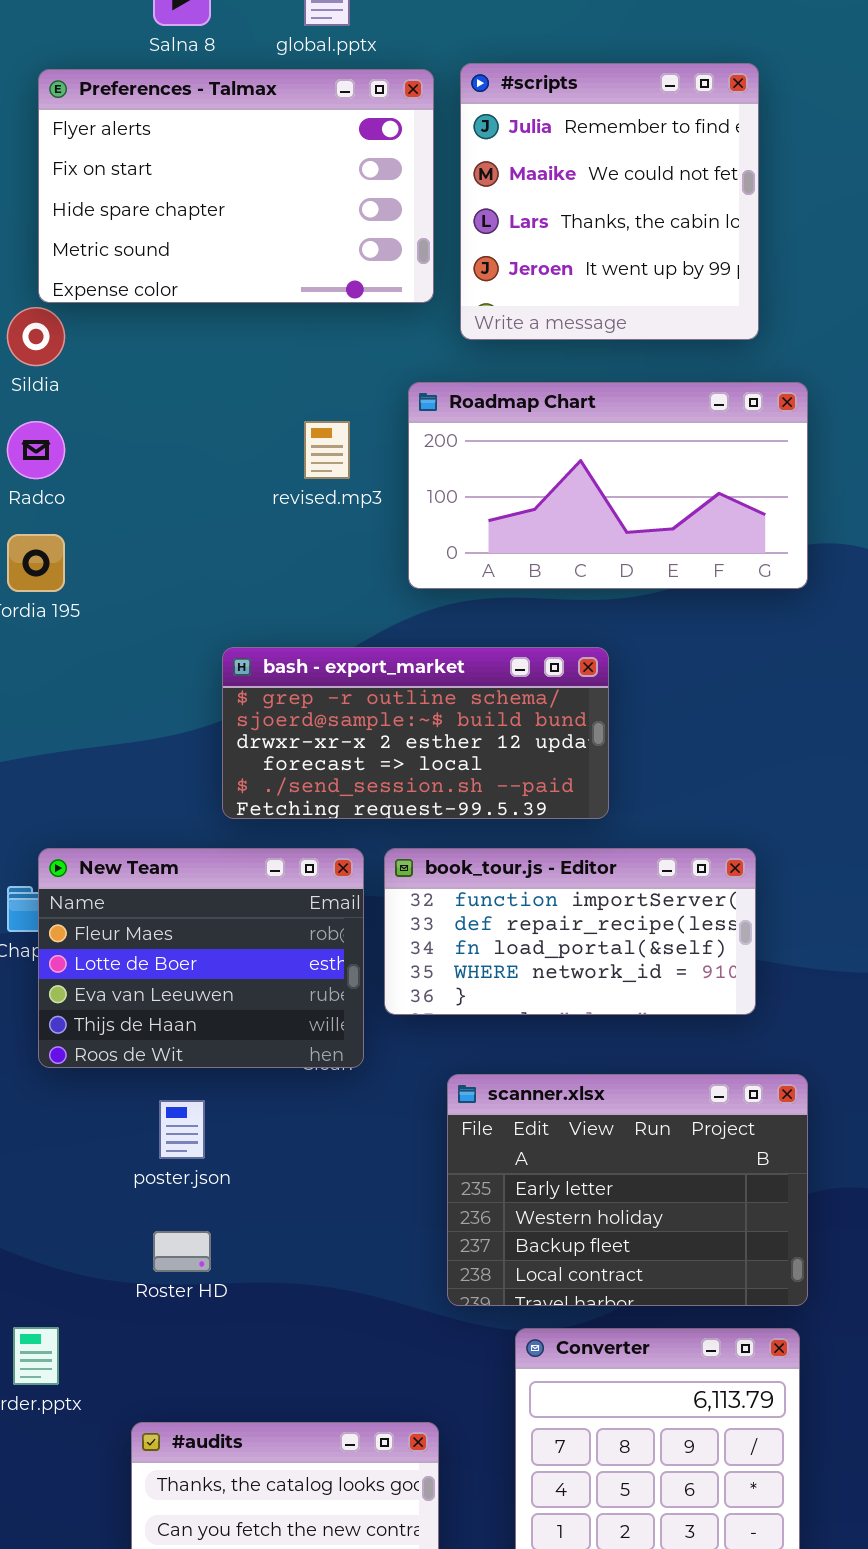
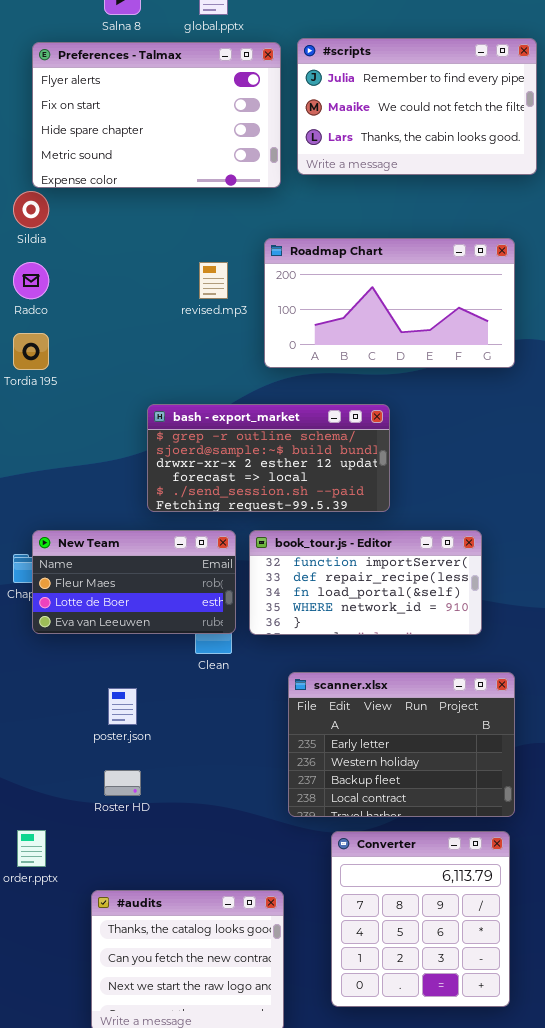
#scripts: [460,63,759,340] -> [297,38,537,175], resized
New Team: [38,848,364,1068] -> [32,530,236,634], resized

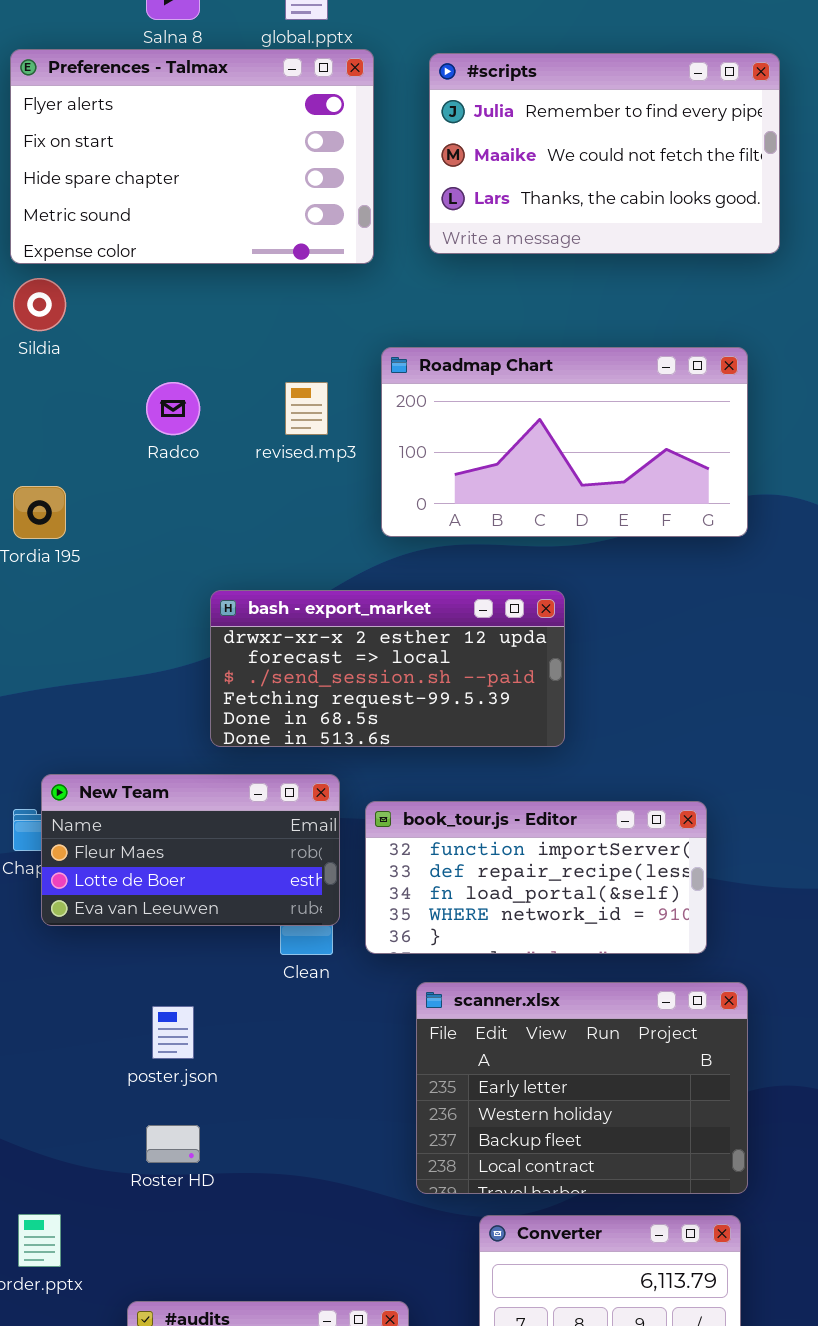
Preferences - Talmax: [32,42,281,188] -> [10,49,374,264], moved
Radco: [13,262,49,299] -> [146,382,200,435], moved
bash - export_market: [147,404,390,512] -> [210,590,565,747], scrolled down 2 rows
book_tour.js - Editor: [249,530,482,635] -> [365,801,707,954], moved

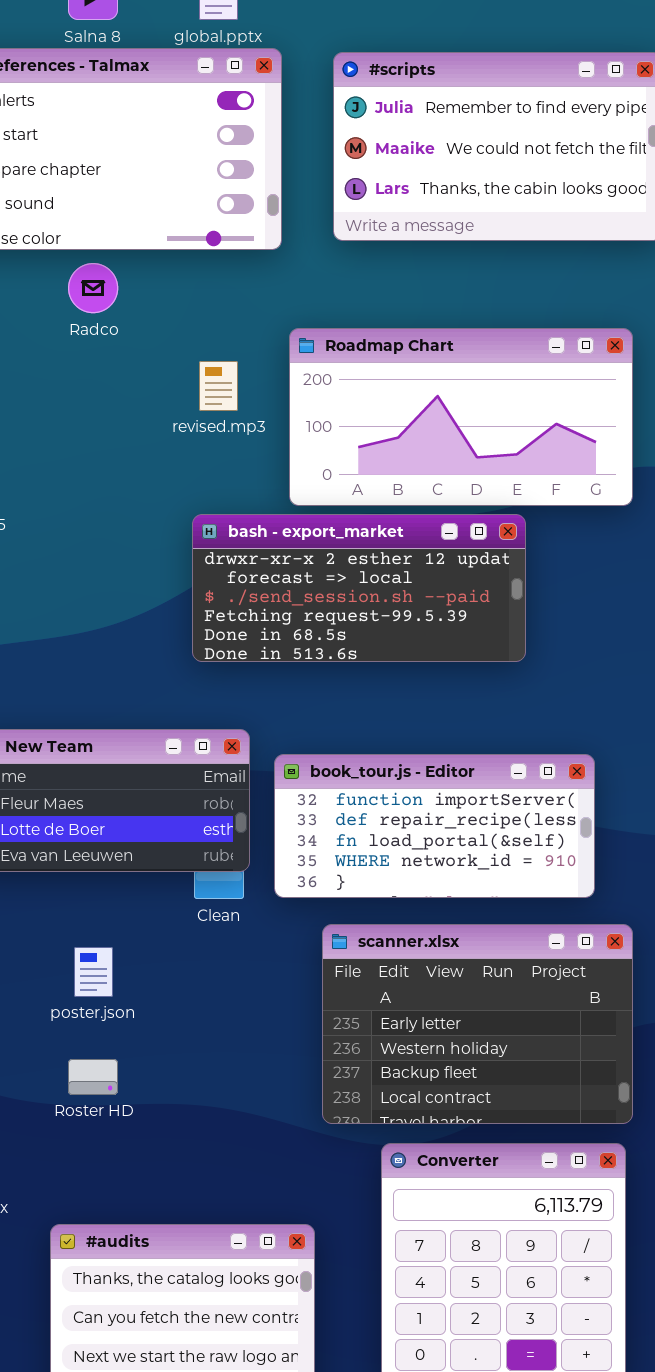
Radco: [146,382,200,435] -> [68,263,118,313], moved
bash - export_market: [210,590,565,747] -> [192,514,526,662], moved

